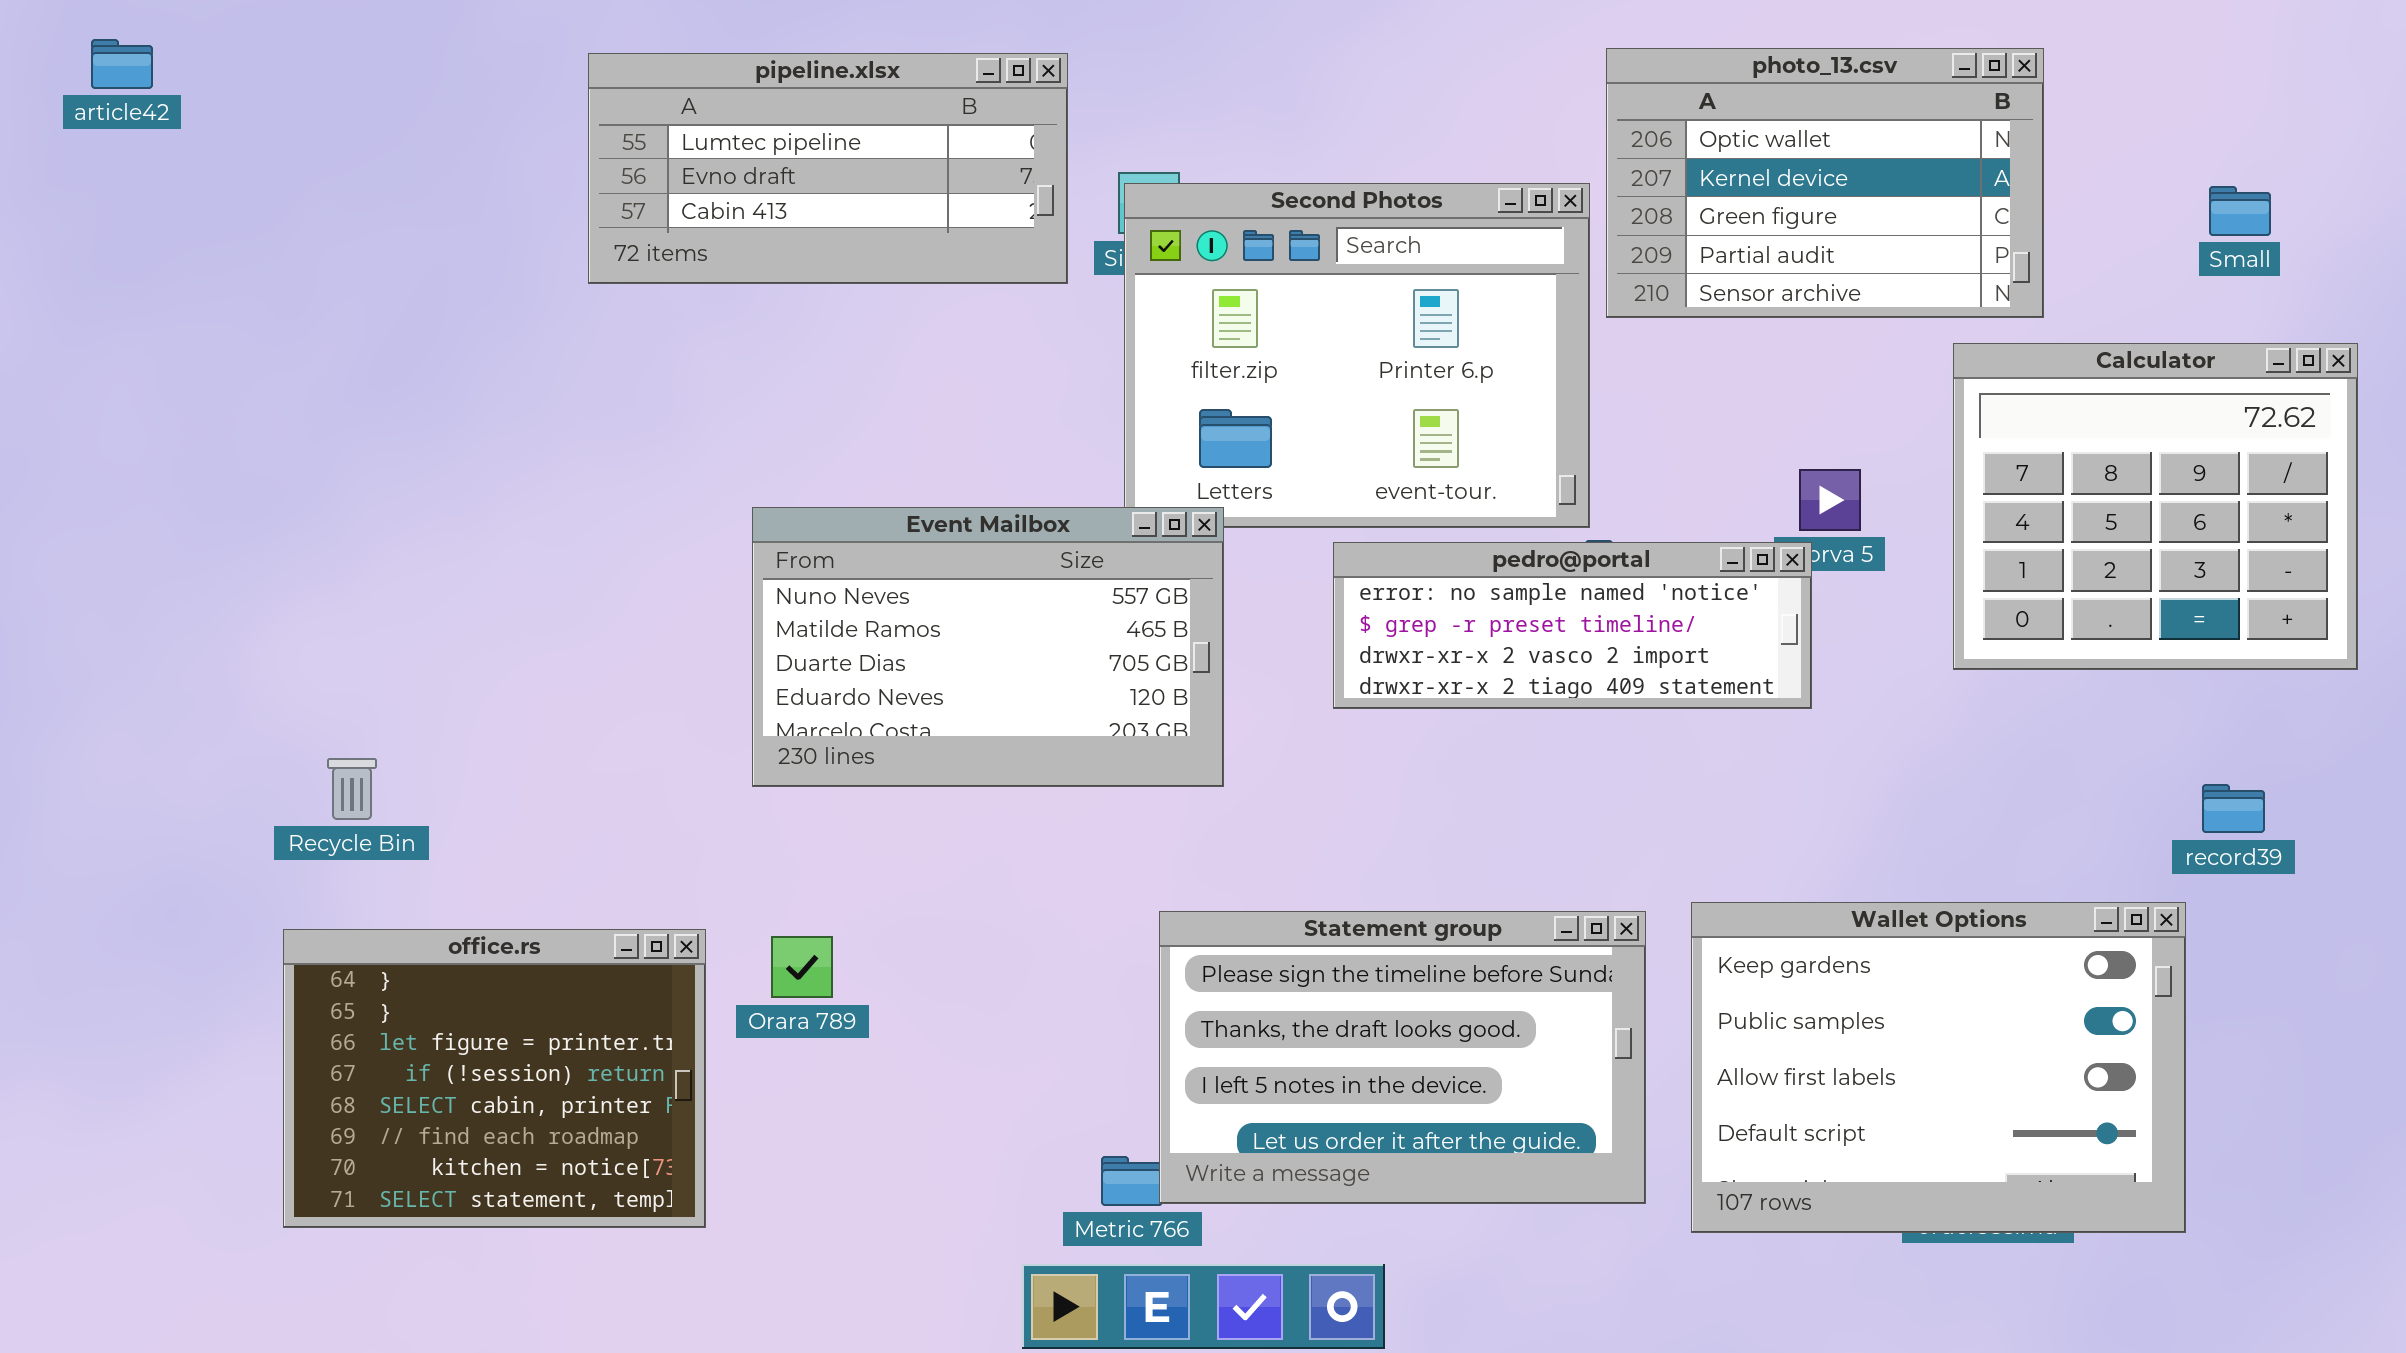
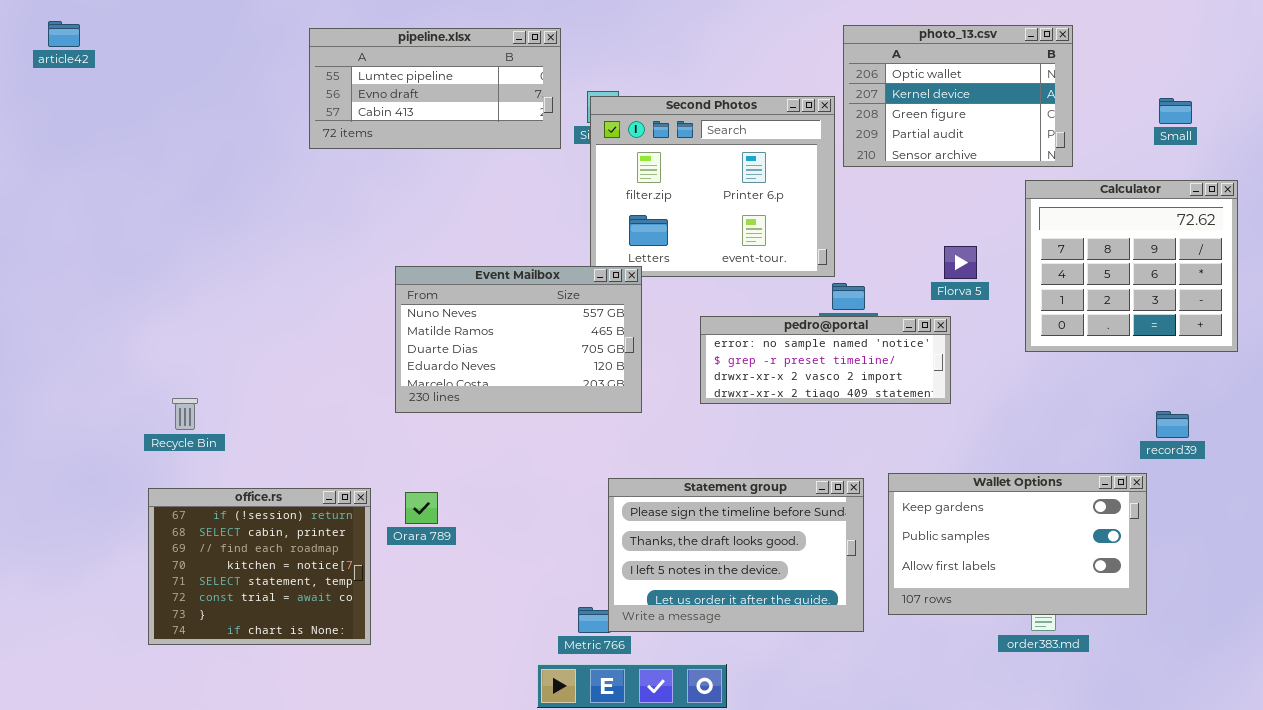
pedro@portal: [1333,542,1812,709] -> [700,316,951,404], moved
Wallet Options: [1691,902,2186,1233] -> [888,473,1147,615], resized
office.rs: [283,929,706,1228] -> [148,488,371,645], scrolled down 3 rows

